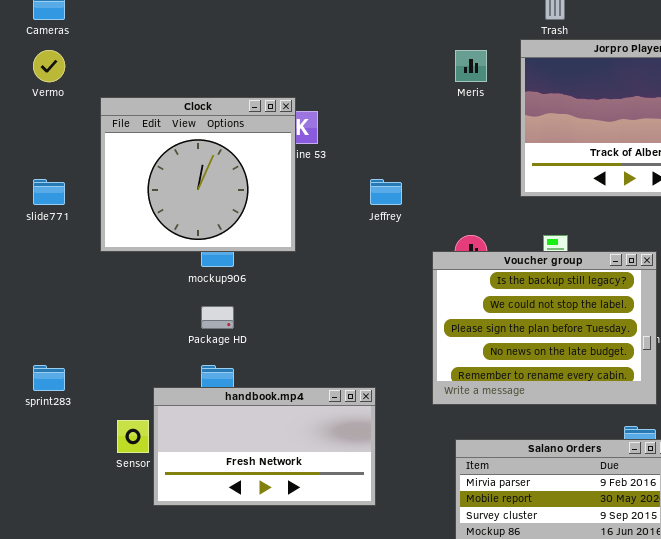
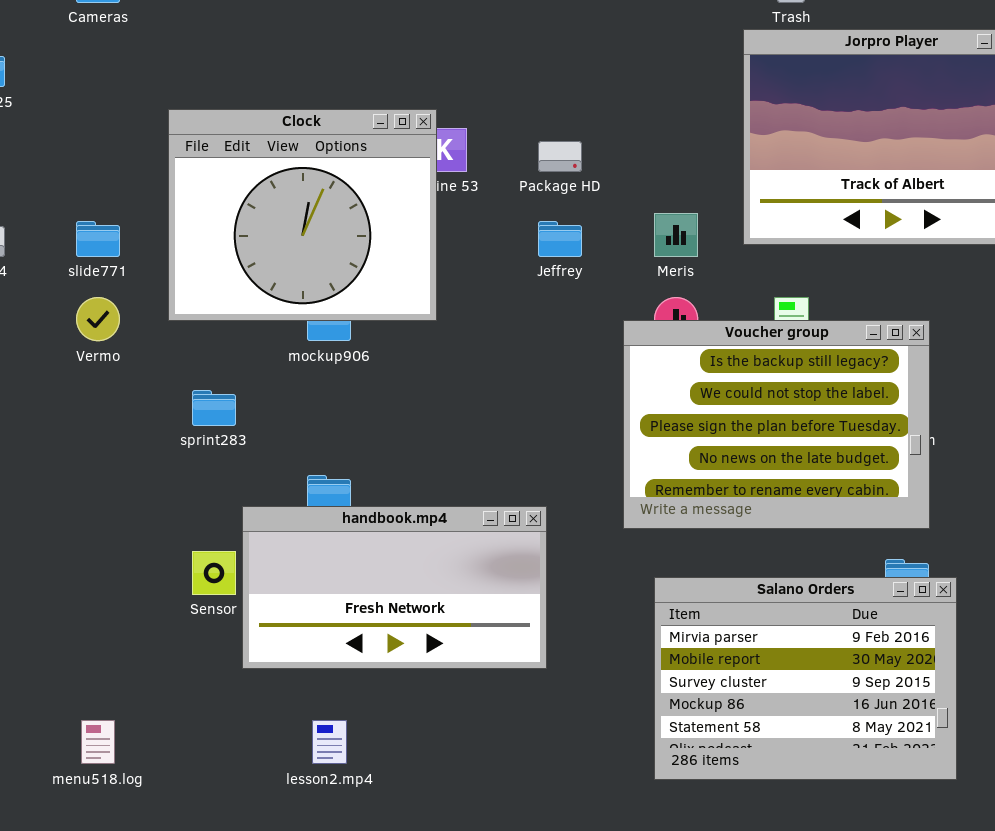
Vermo: [33,50,65,82] -> [76,297,120,341], moved
Meris: [455,50,487,82] -> [654,213,698,257], moved
Package HD: [201,306,234,329] -> [538,141,582,172], moved
sprint283: [33,365,65,391] -> [192,390,236,426], moved

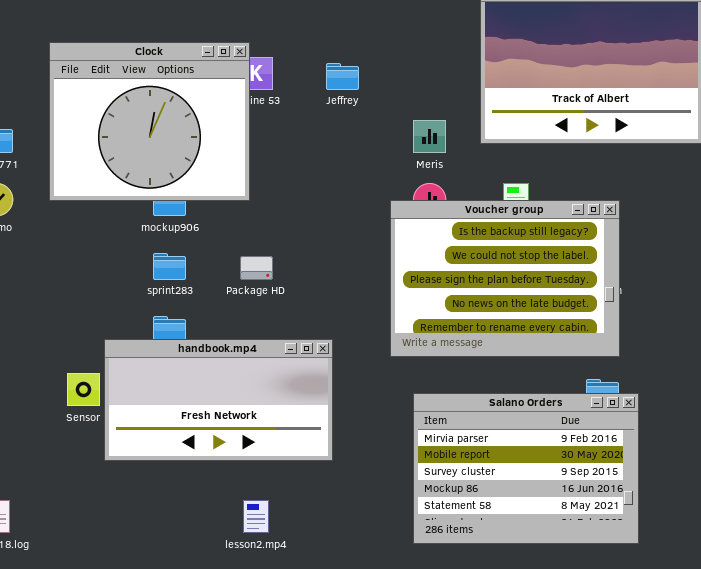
Package HD: [538,141,582,172] -> [240,256,273,280], moved
Jeffrey: [538,221,582,257] -> [326,63,359,90], moved
sprint283: [192,390,236,426] -> [153,253,186,280], moved
lesson2.mp4: [312,720,347,764] -> [243,500,269,533], moved

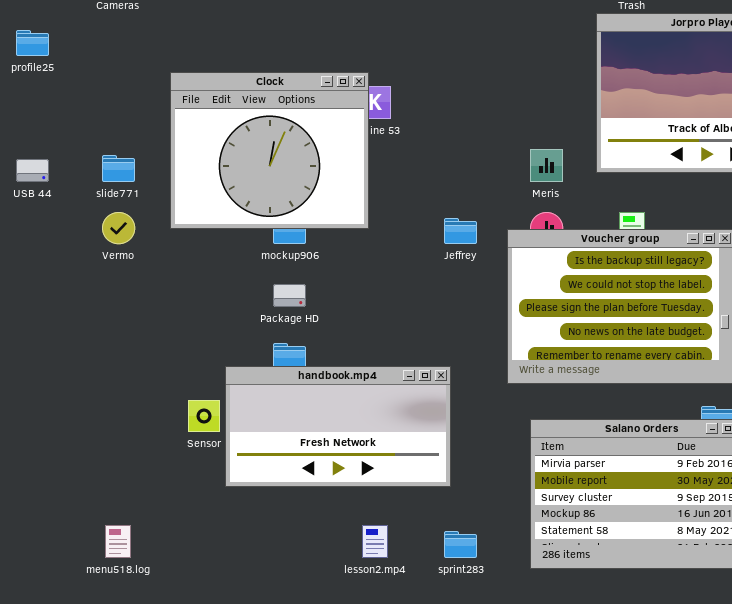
Jeffrey: [326,63,359,90] -> [444,218,477,244], moved
sprint283: [153,253,186,280] -> [444,531,477,558], moved
Package HD: [240,256,273,280] -> [273,284,306,307], moved

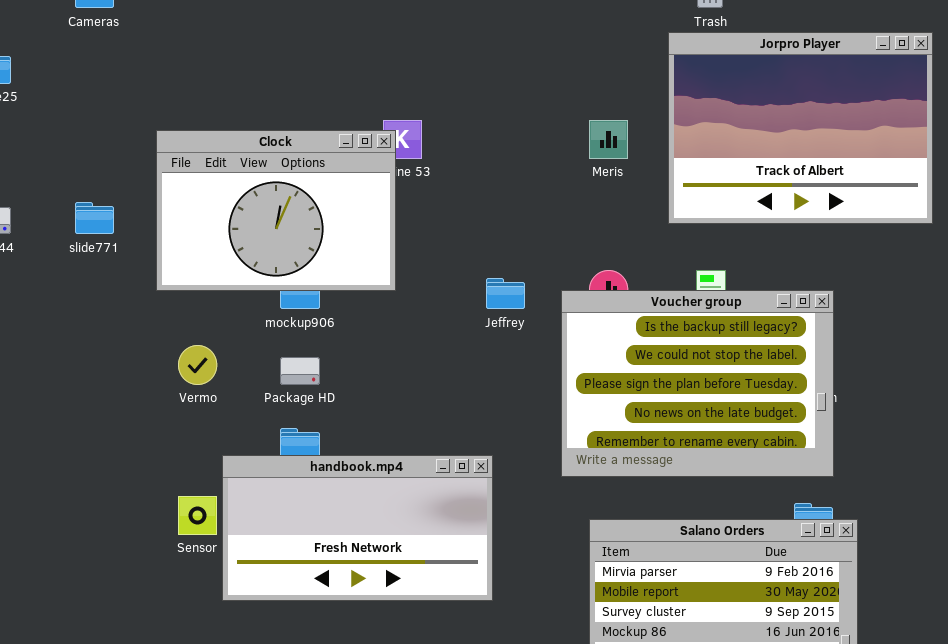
Clock: [170,72,369,229] -> [156,130,396,291], resized
Meris: [530,149,563,182] -> [589,120,628,159], moved
Vermo: [102,212,135,244] -> [178,345,217,385], moved

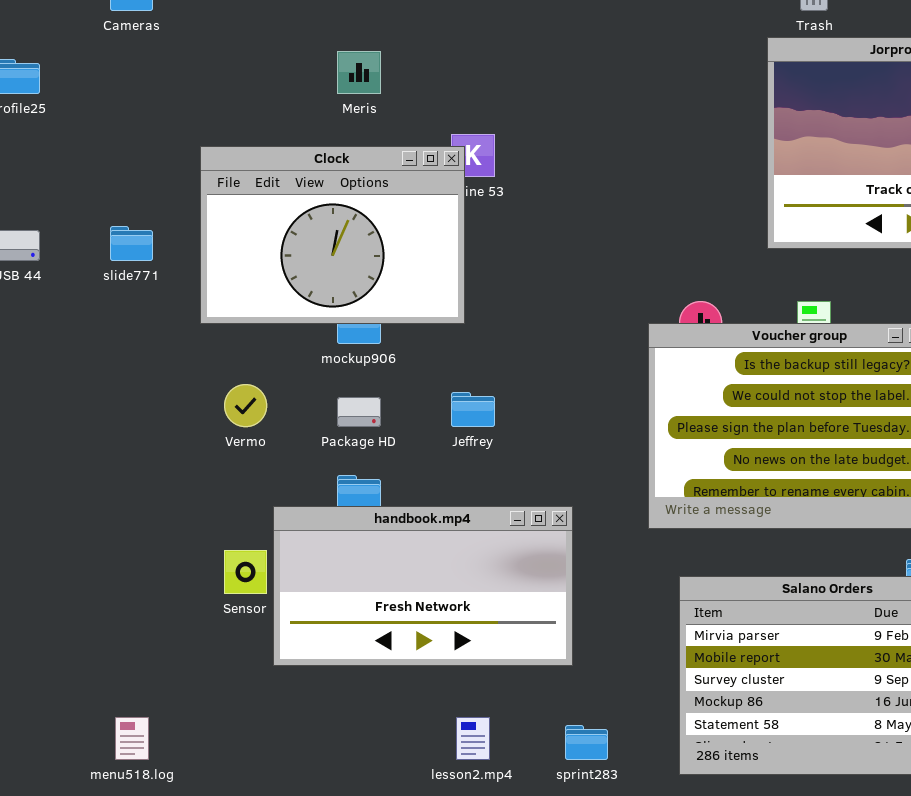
Meris: [589,120,628,159] -> [337,51,381,94], moved
Jeffrey: [486,278,525,309] -> [451,392,495,427], moved

